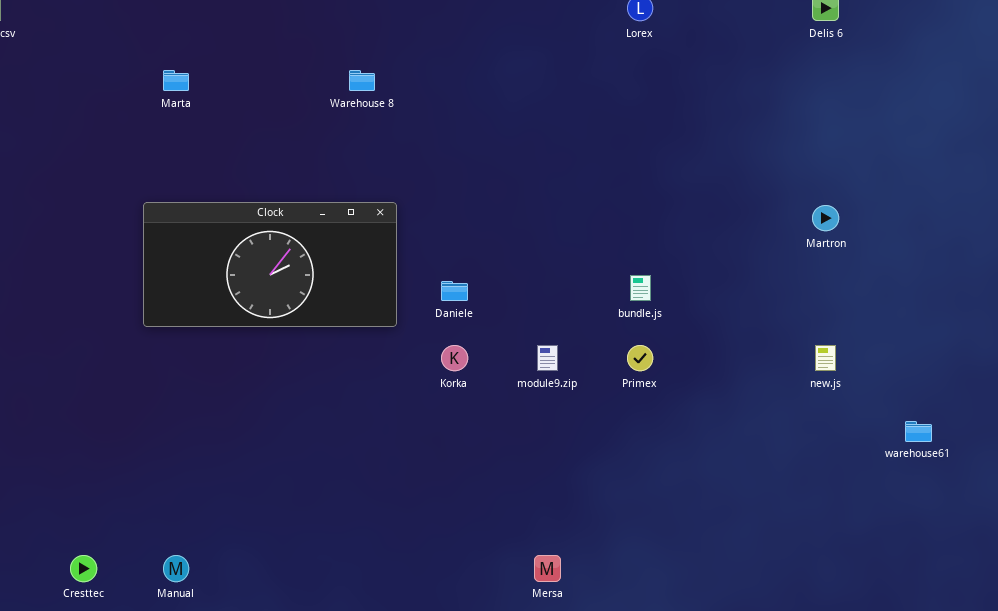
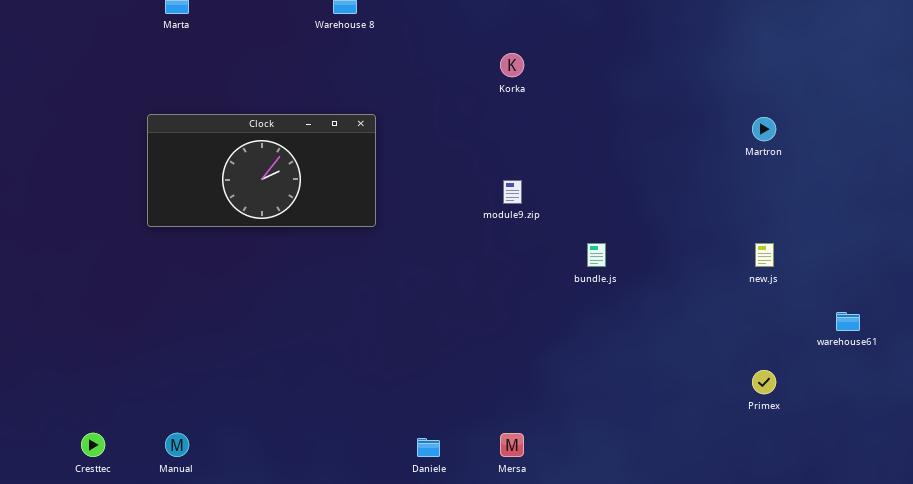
bundle.js: [630,275,651,301] -> [587,243,606,267], moved
Daniele: [441,281,468,301] -> [417,438,440,457], moved
Korka: [441,345,468,371] -> [500,53,524,77], moved
module9.zip: [537,345,558,371] -> [503,180,522,204], moved
Primex: [627,345,653,371] -> [752,370,776,394], moved

